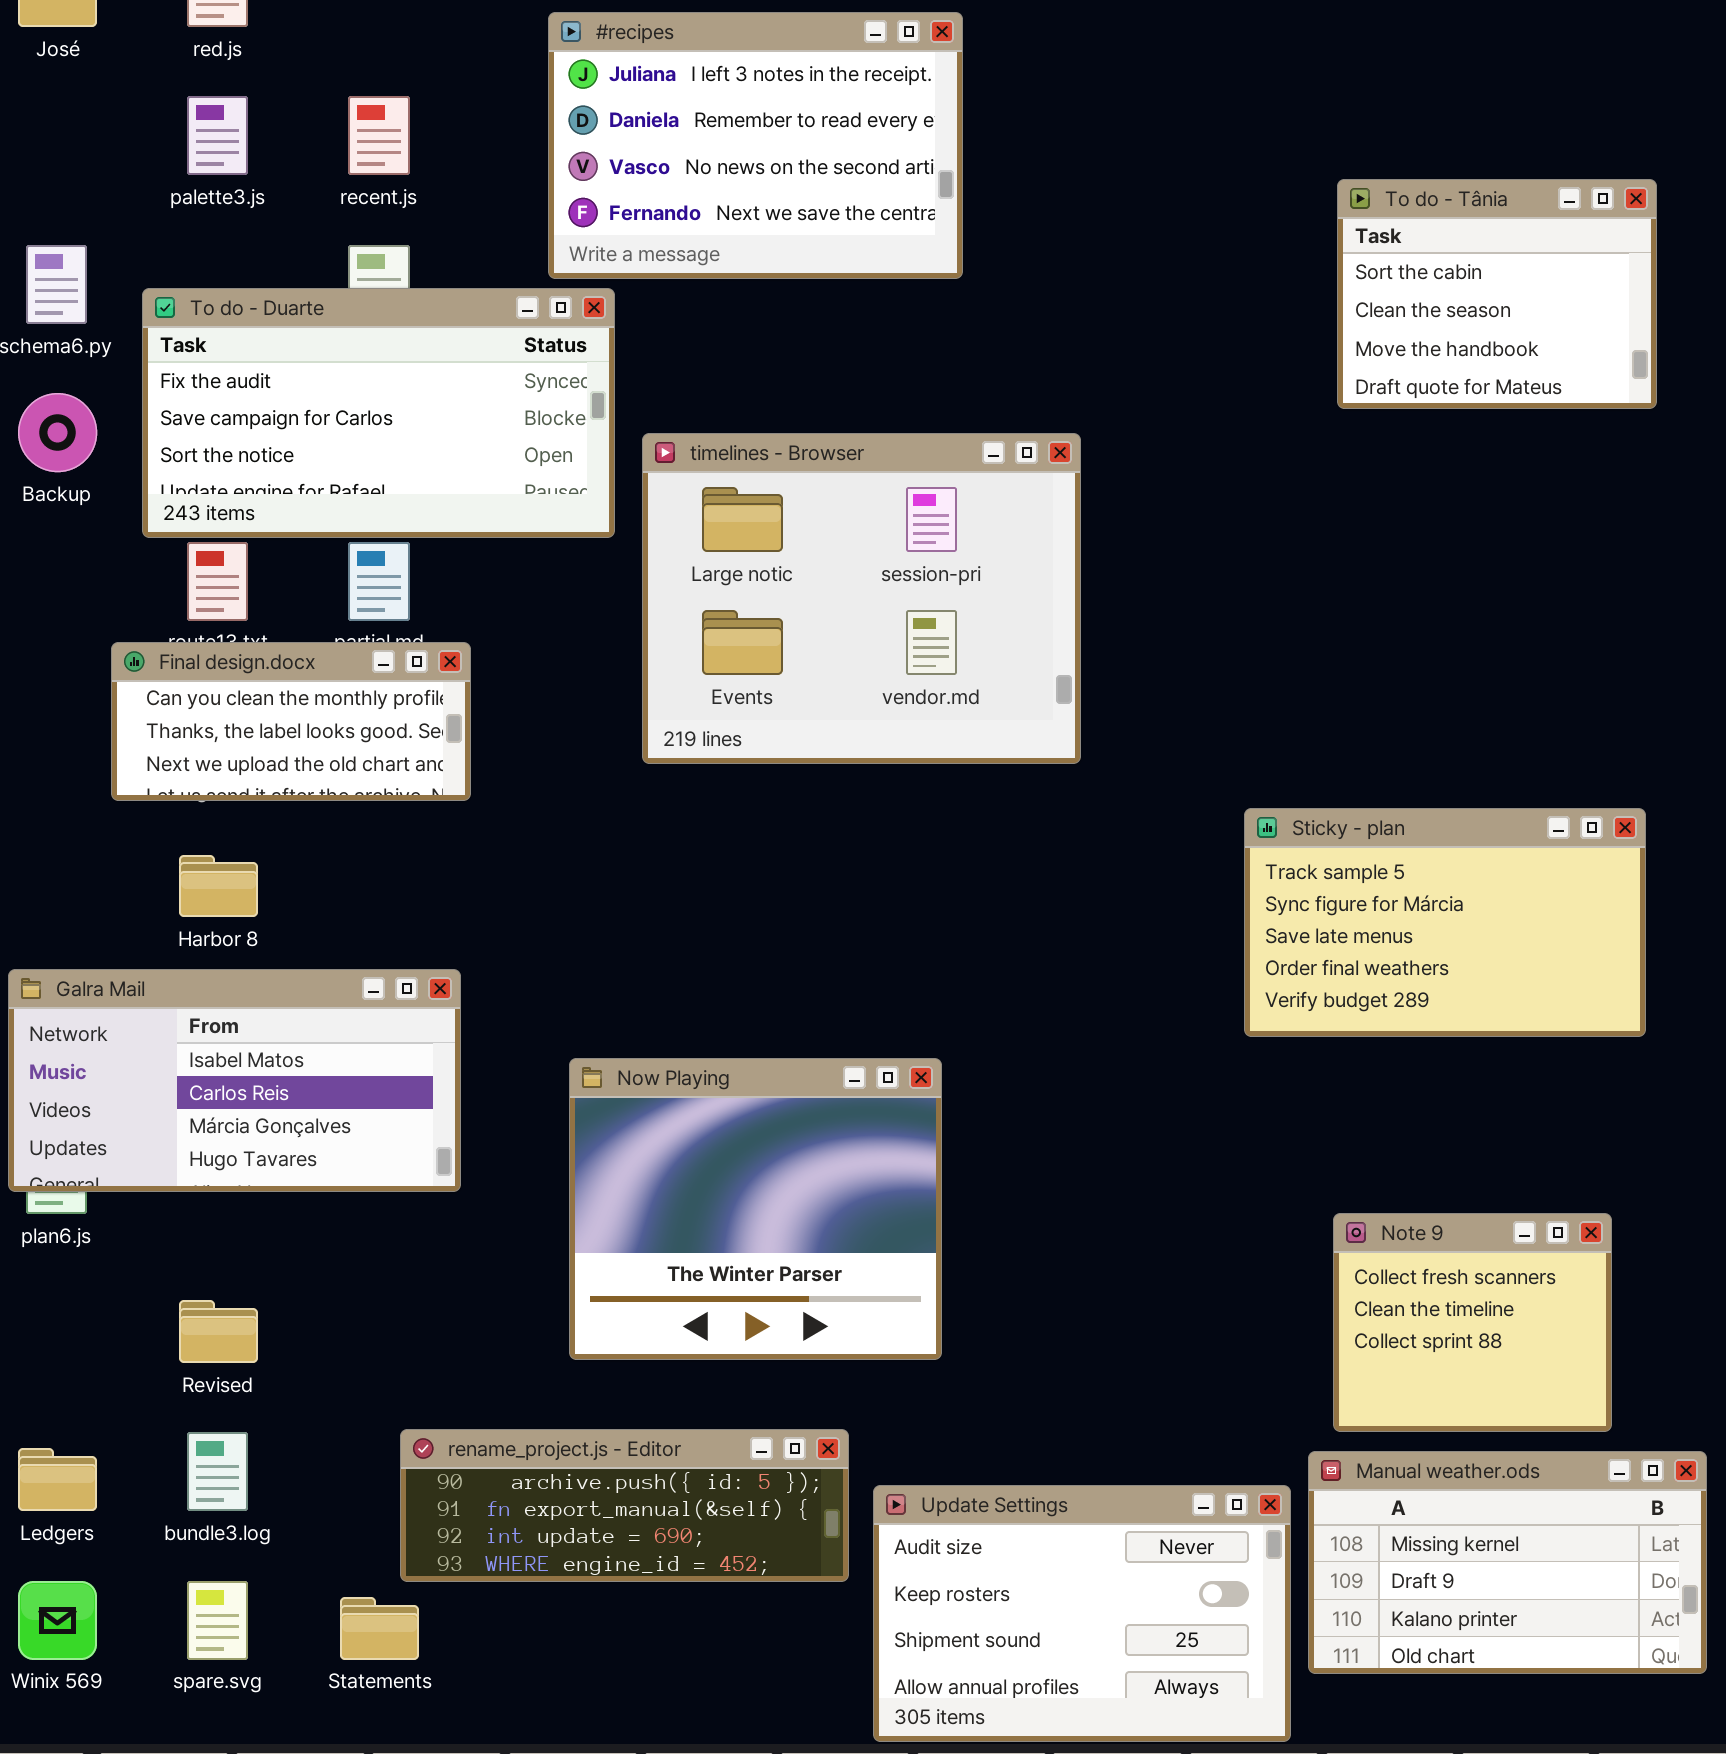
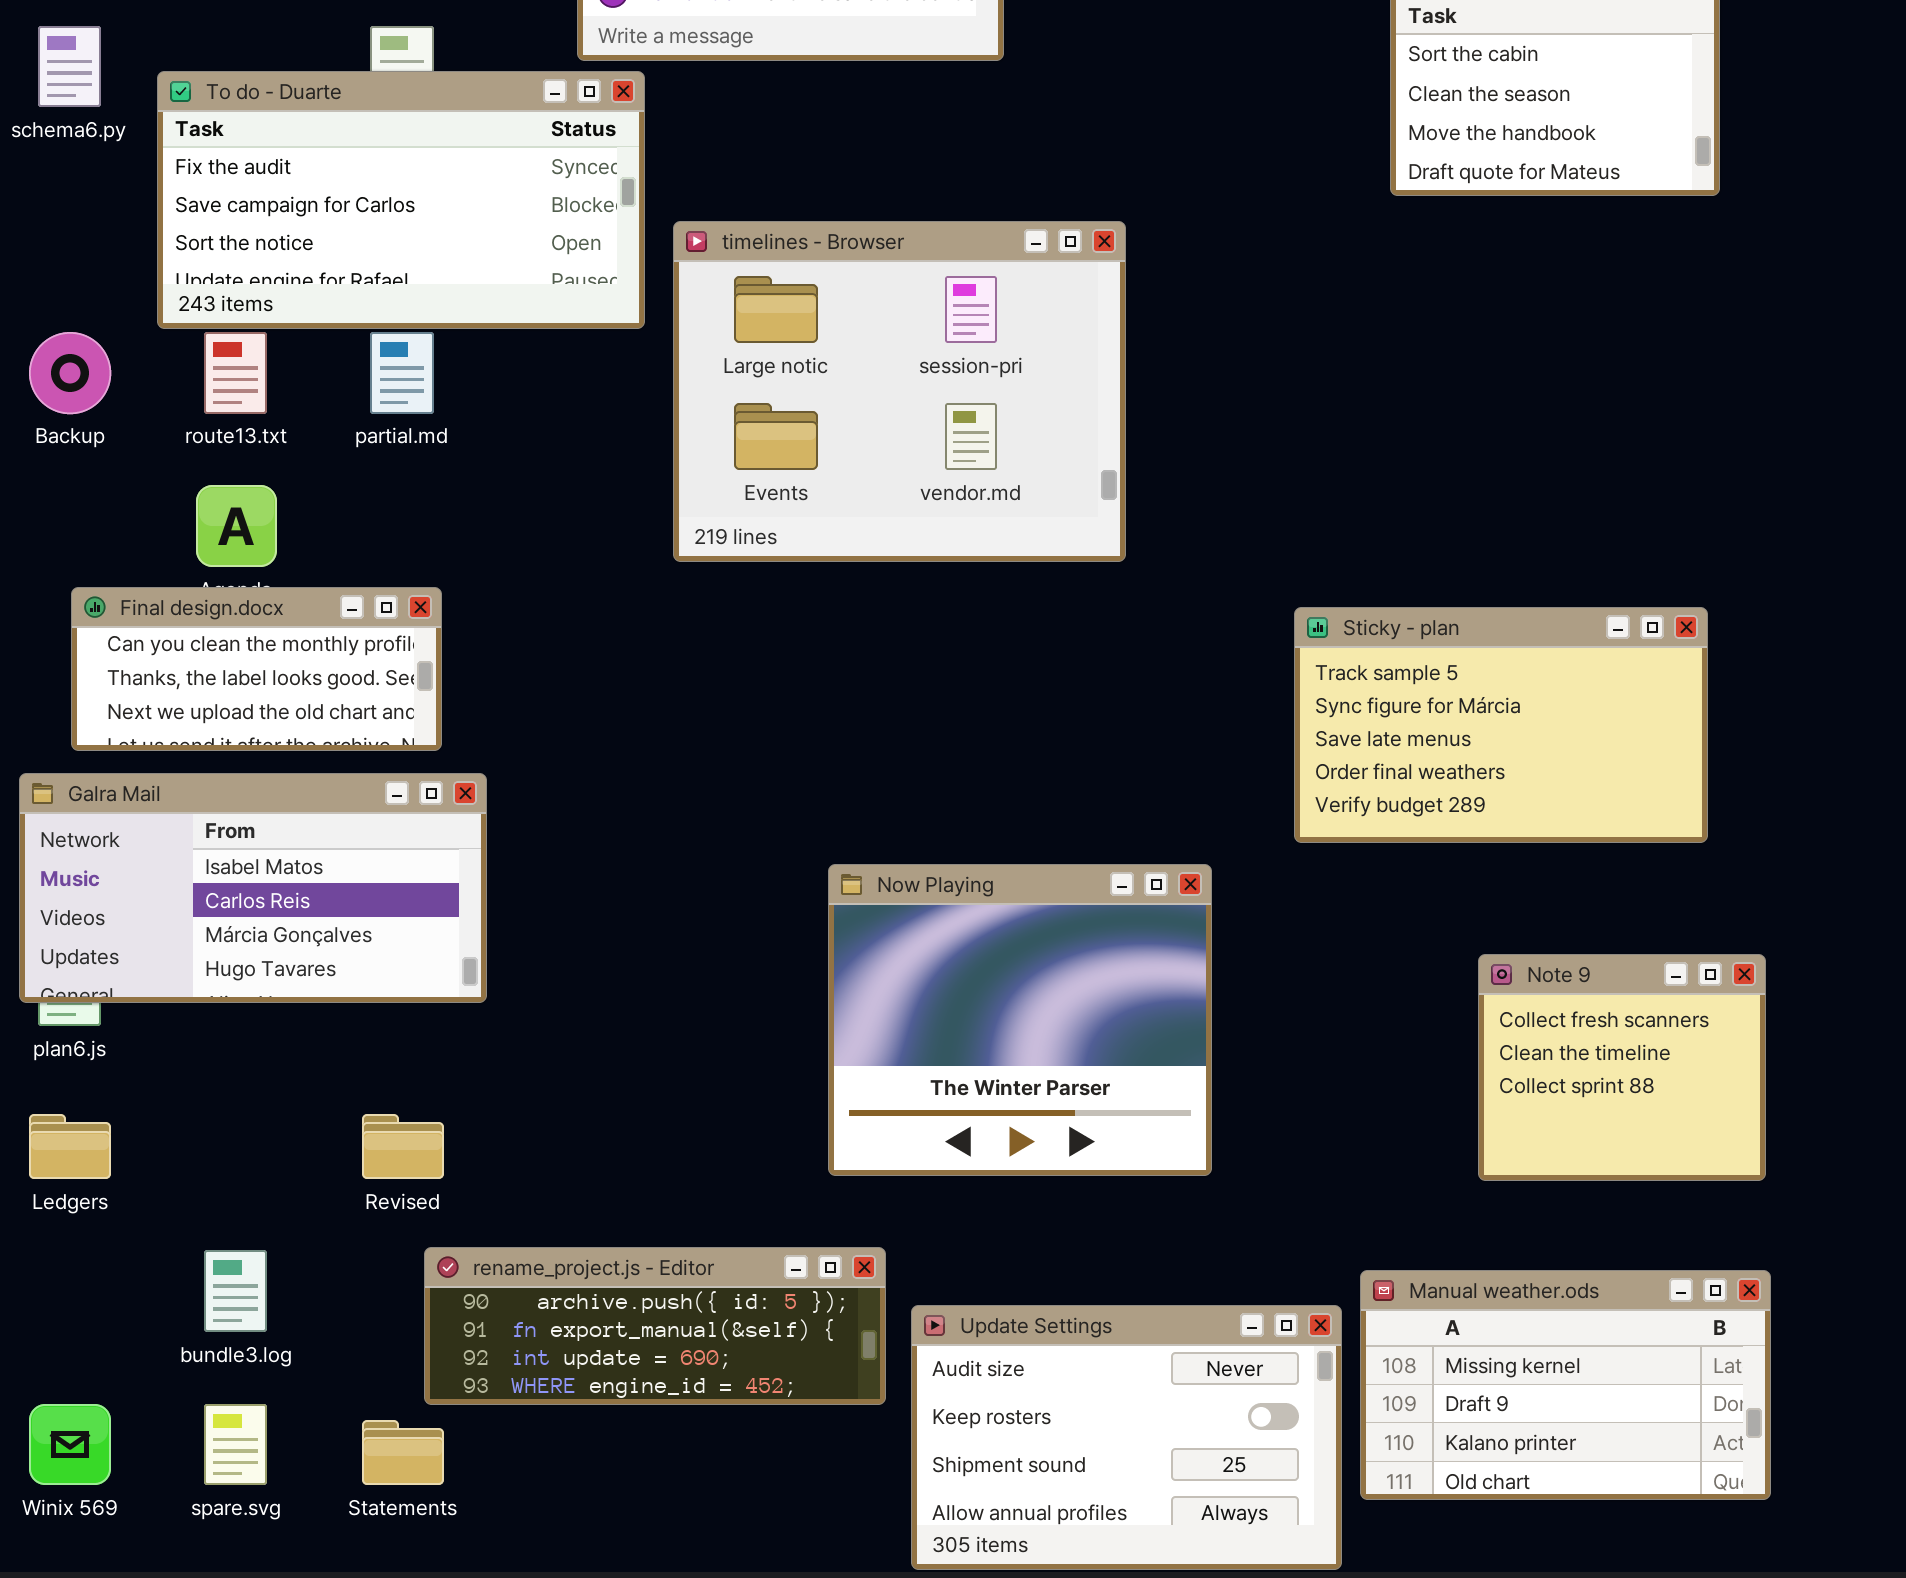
Backup: [18,393,97,472] -> [29,332,111,414], moved
Final design.docx: [111,642,471,801] -> [71,587,442,751], moved
Now Playing: [569,1058,942,1360] -> [828,864,1212,1176], moved
Note 9: [1333,1213,1612,1432] -> [1478,954,1766,1181], moved
Revised: [179,1300,258,1363] -> [362,1114,444,1179], moved
Ledgers: [18,1448,97,1511] -> [29,1114,111,1179], moved

